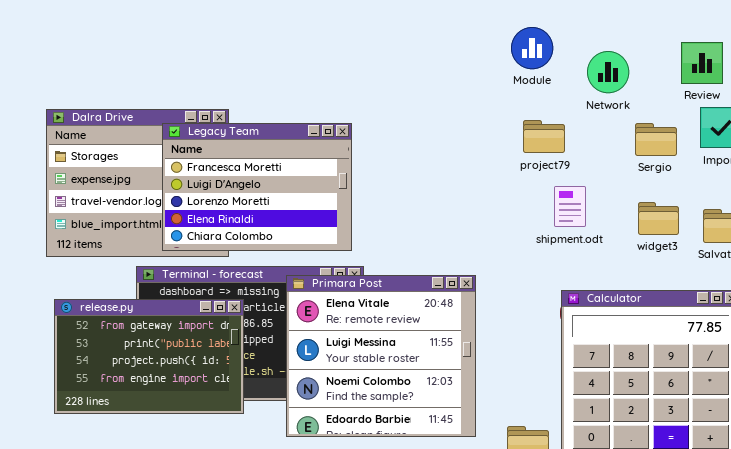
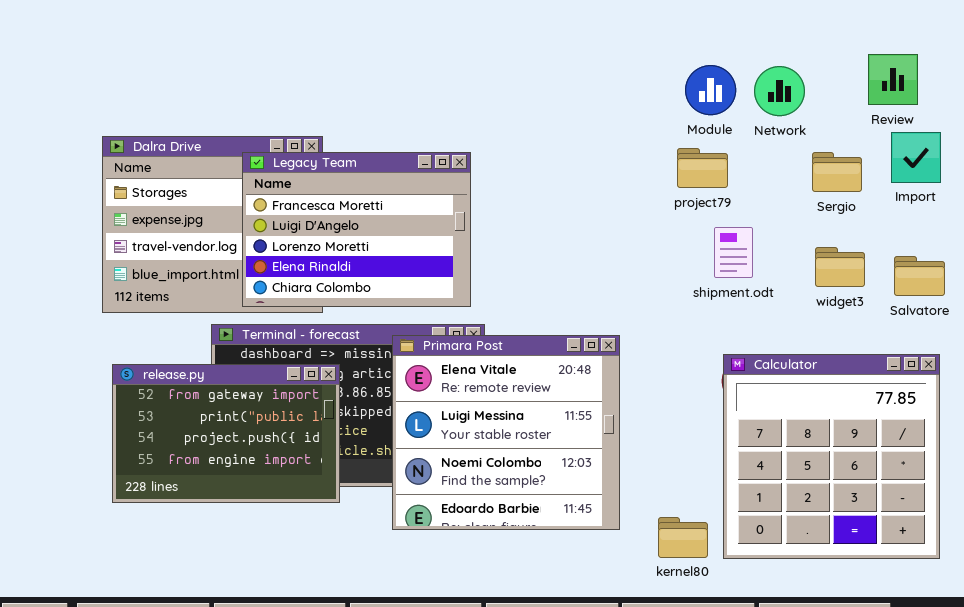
Module: [511,27,553,69] -> [685,65,736,115], moved

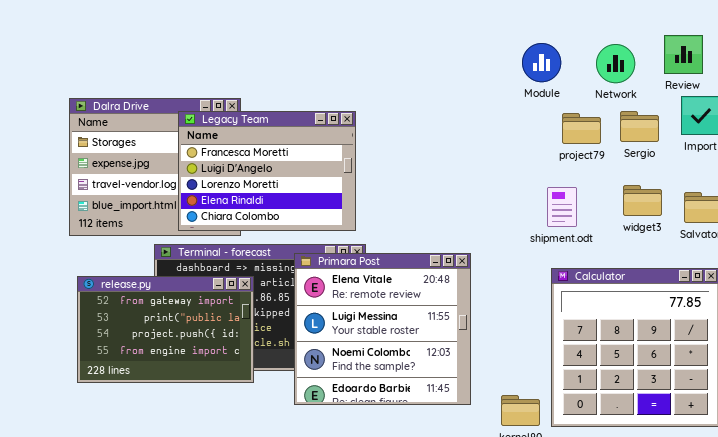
Network: [754,66,805,116] -> [596,44,635,83], moved
project79: [677,148,728,188] -> [562,113,601,144], moved
shipment.odt: [714,227,753,278] -> [547,187,577,227], moved

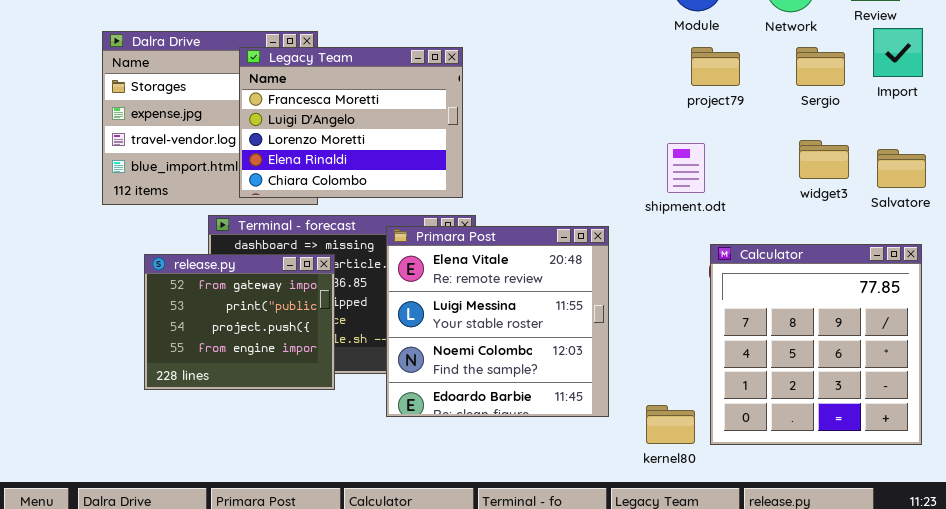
project79: [562,113,601,144] -> [691,47,740,86], moved
shipment.odt: [547,187,577,227] -> [667,143,705,193], moved
release.py: [77,276,254,383] -> [144,254,335,390], resized

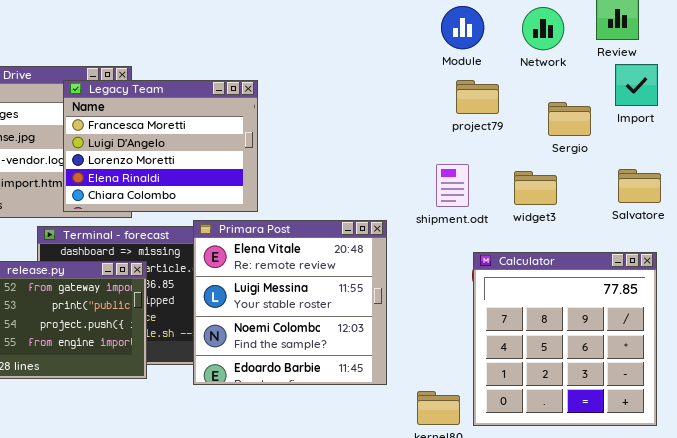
Sergio: [796,47,845,86] -> [548,102,591,136], moved
widget3: [799,140,849,179] -> [514,171,557,205], moved
Primara Post: [386,226,609,417] -> [193,220,387,385], moved

